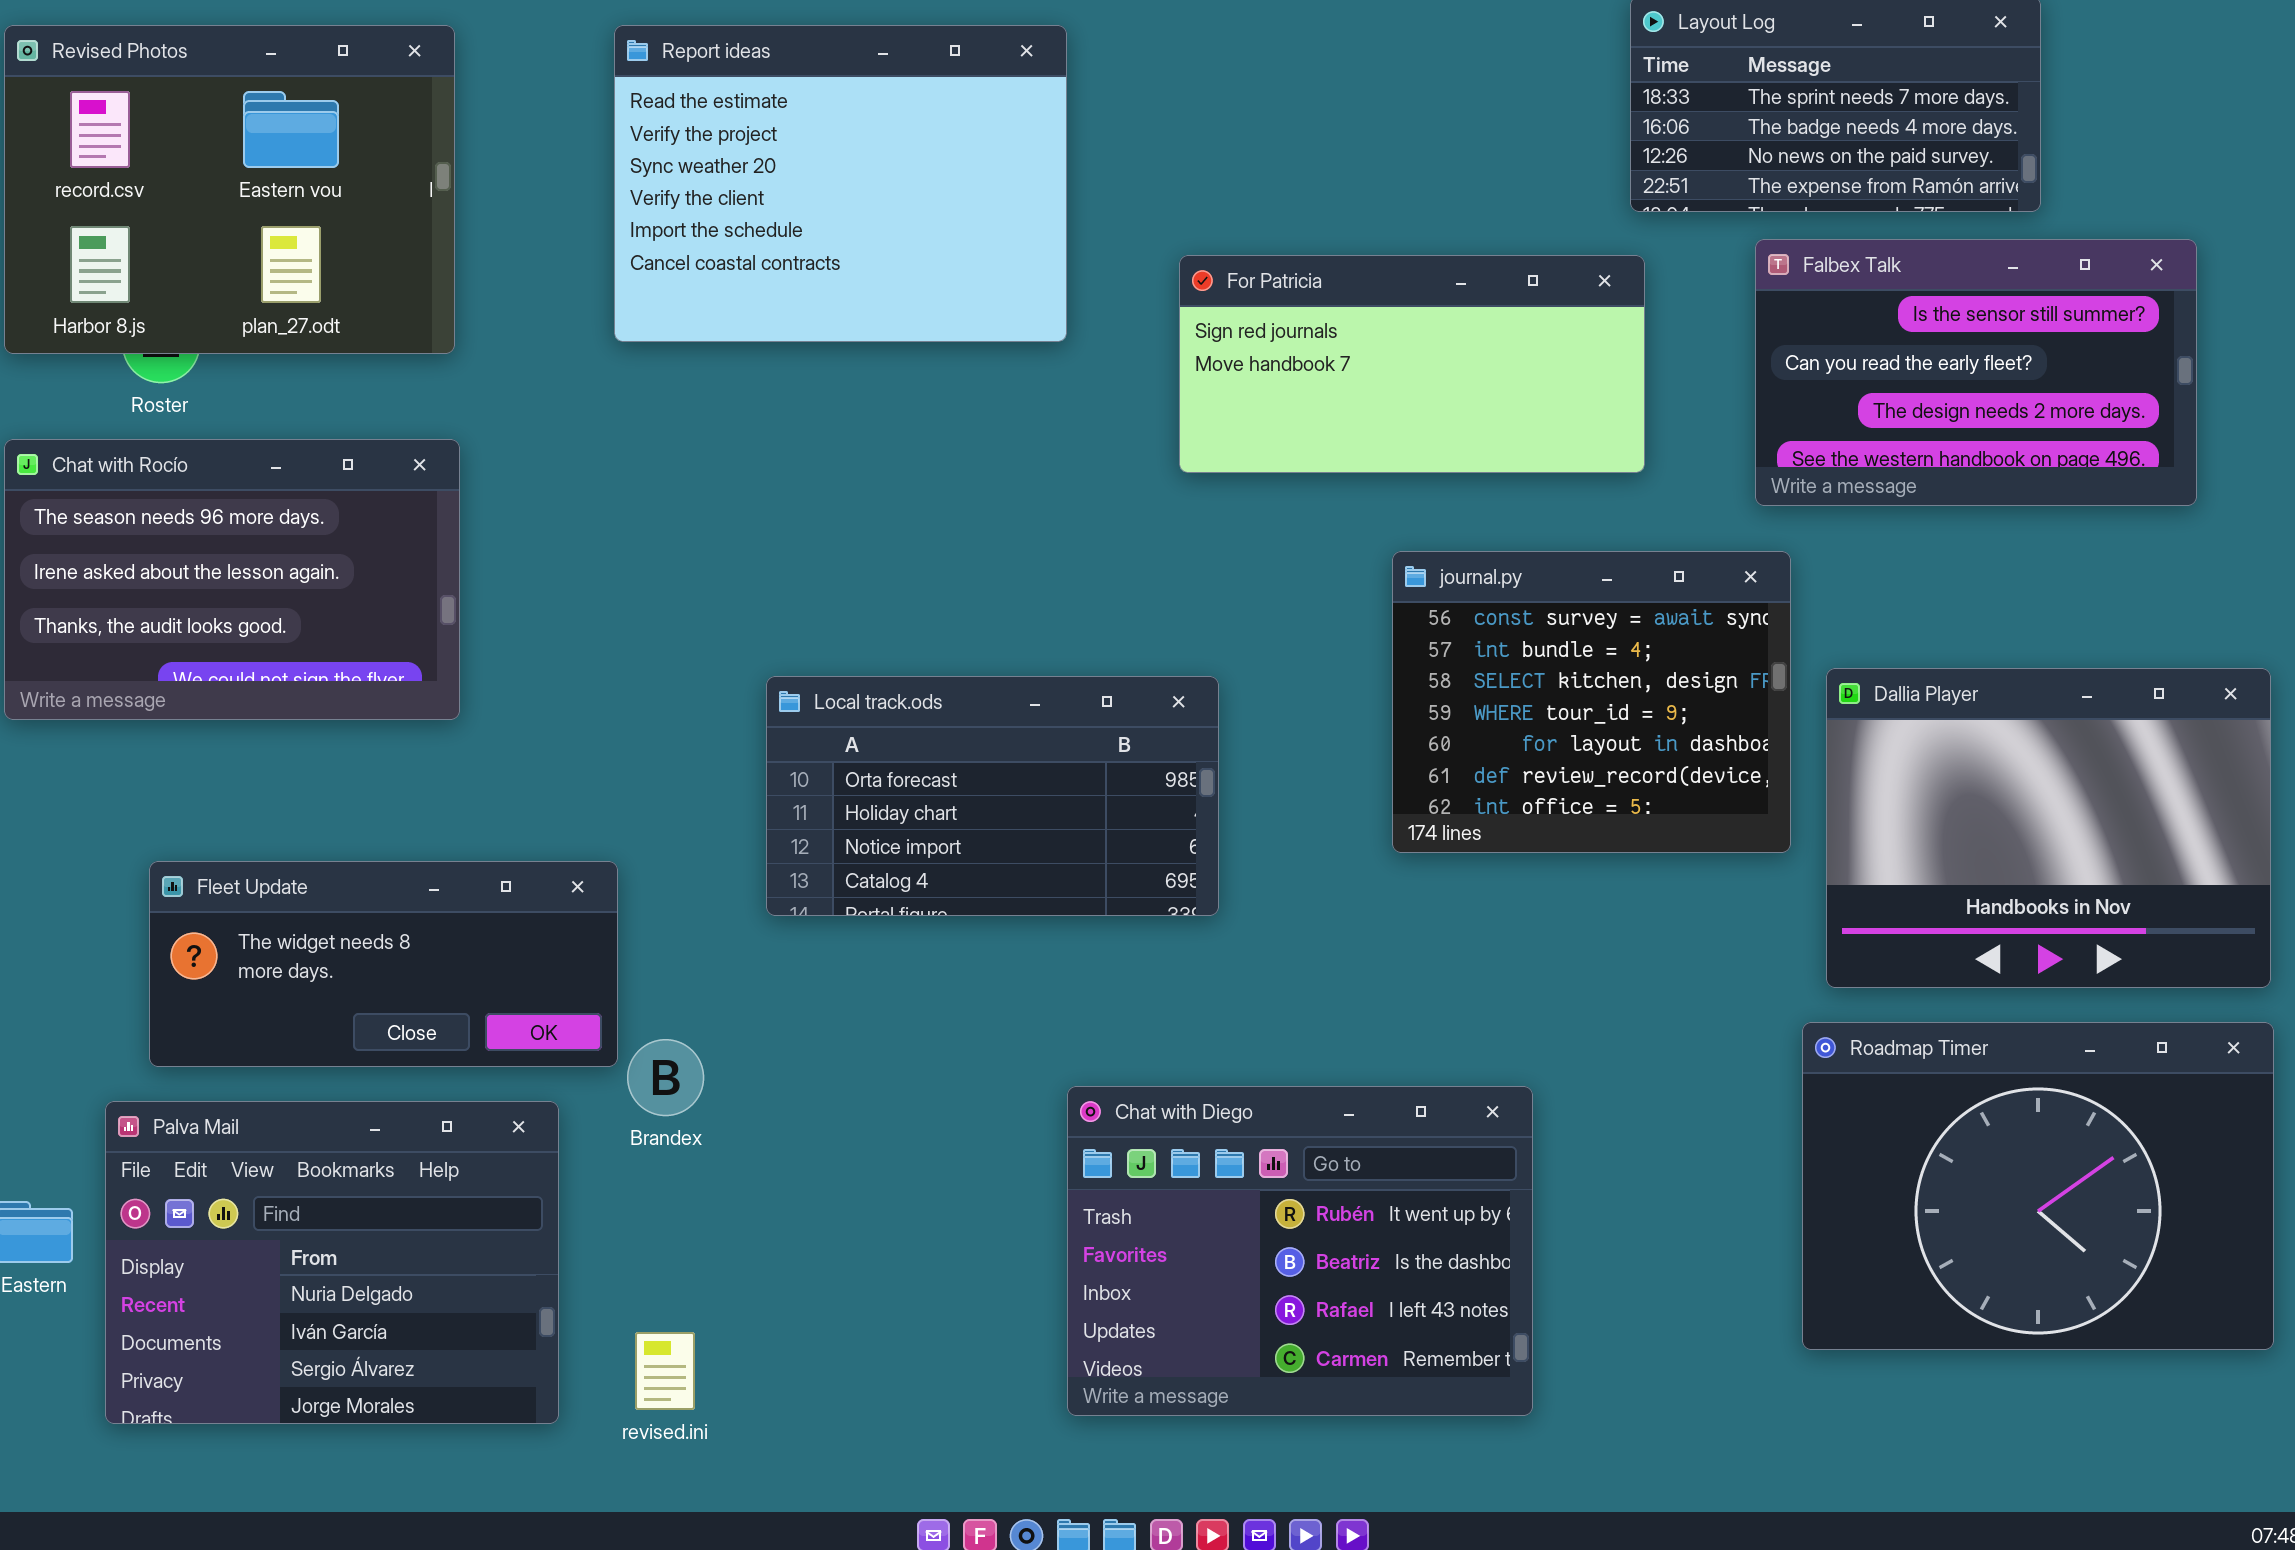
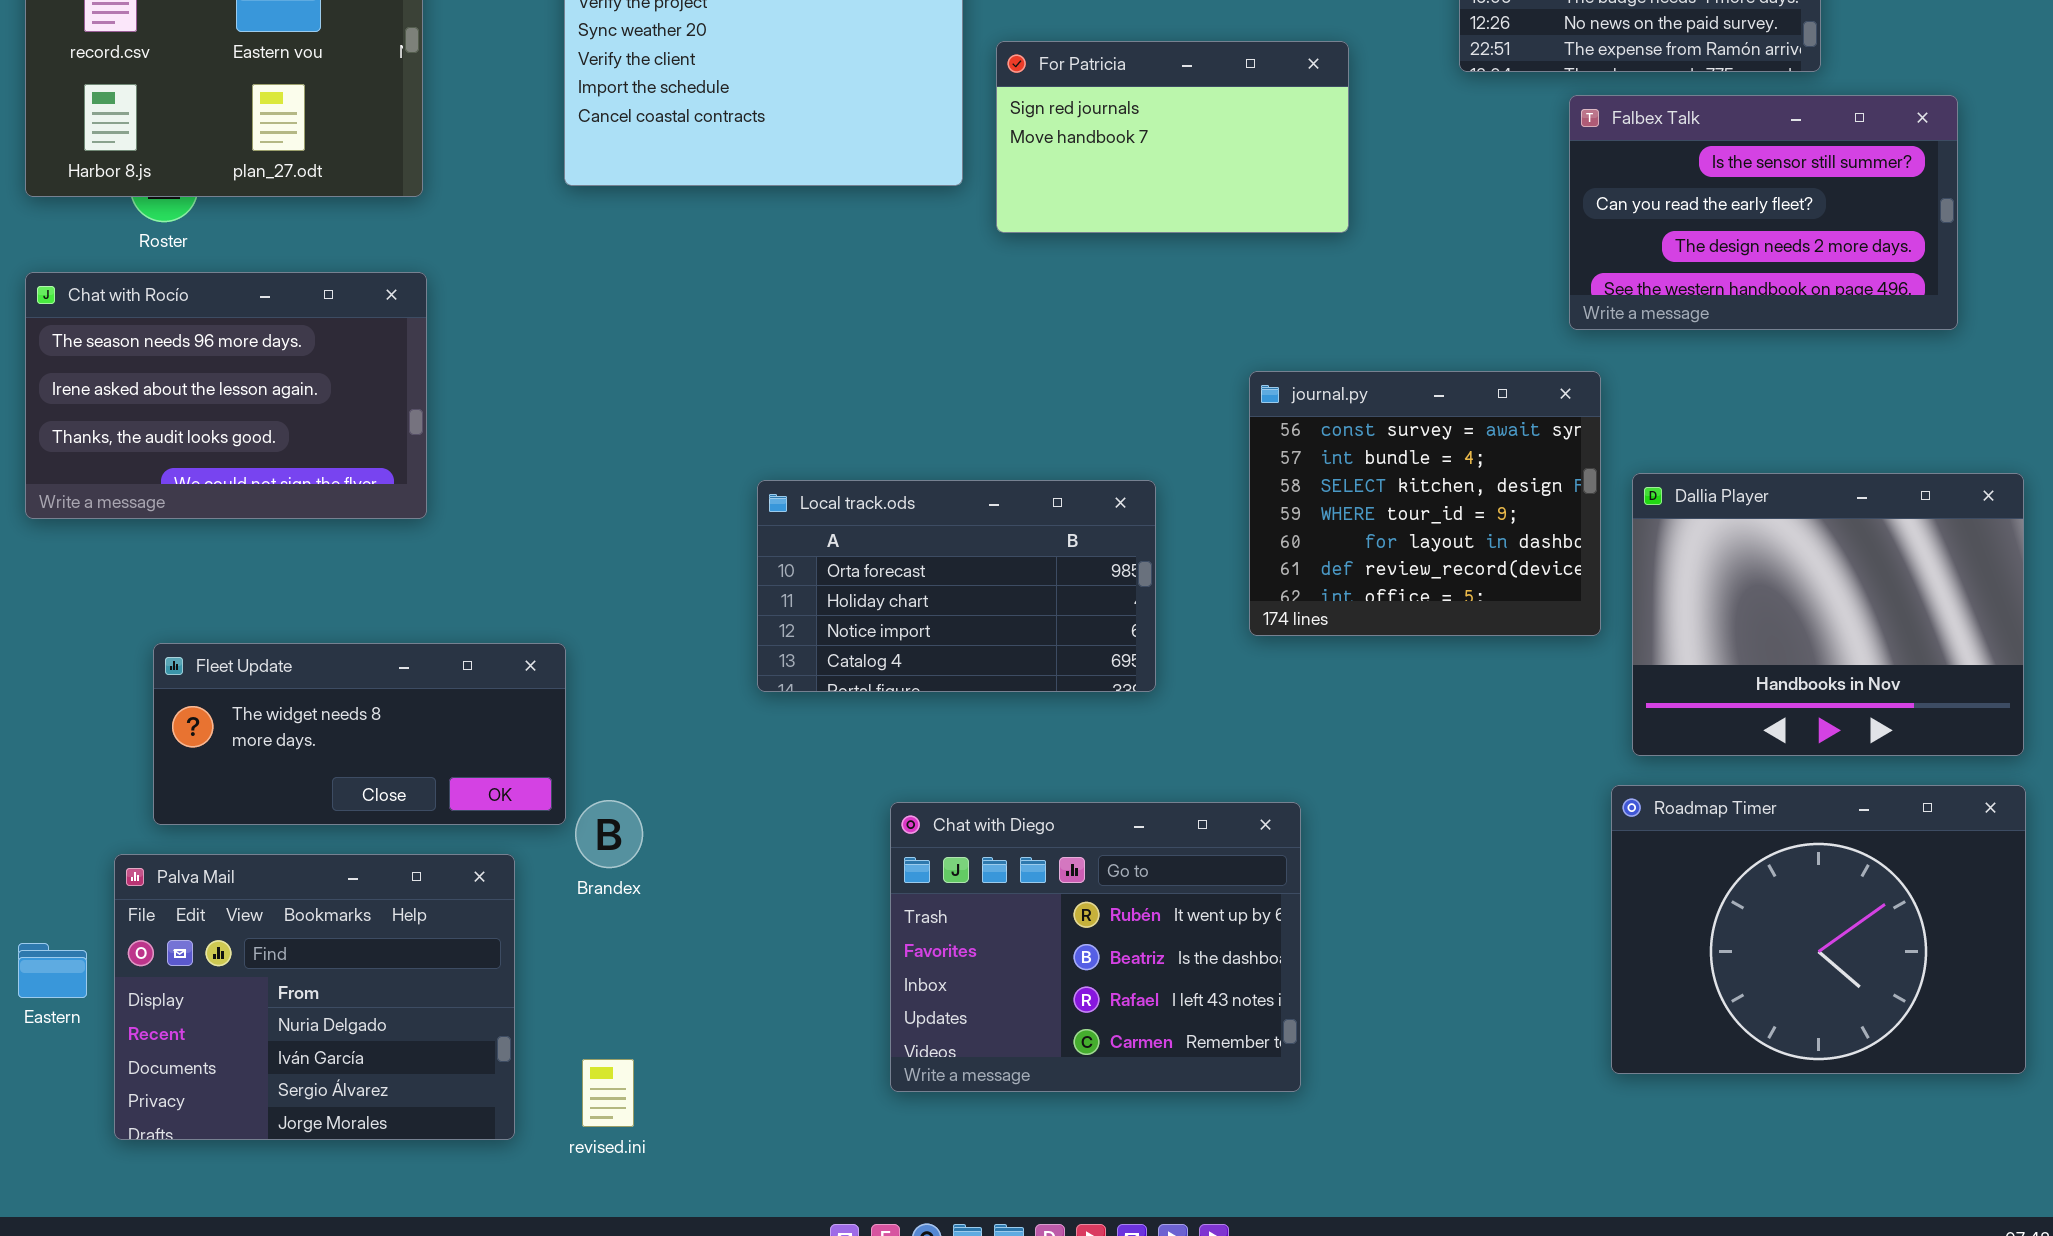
For Patricia: [1179,255,1645,473] -> [996,41,1349,233], moved, resized
Local track.ods: [766,676,1219,916] -> [757,480,1156,692], moved
Chat with Diego: [1067,1086,1533,1416] -> [890,802,1301,1092], moved

